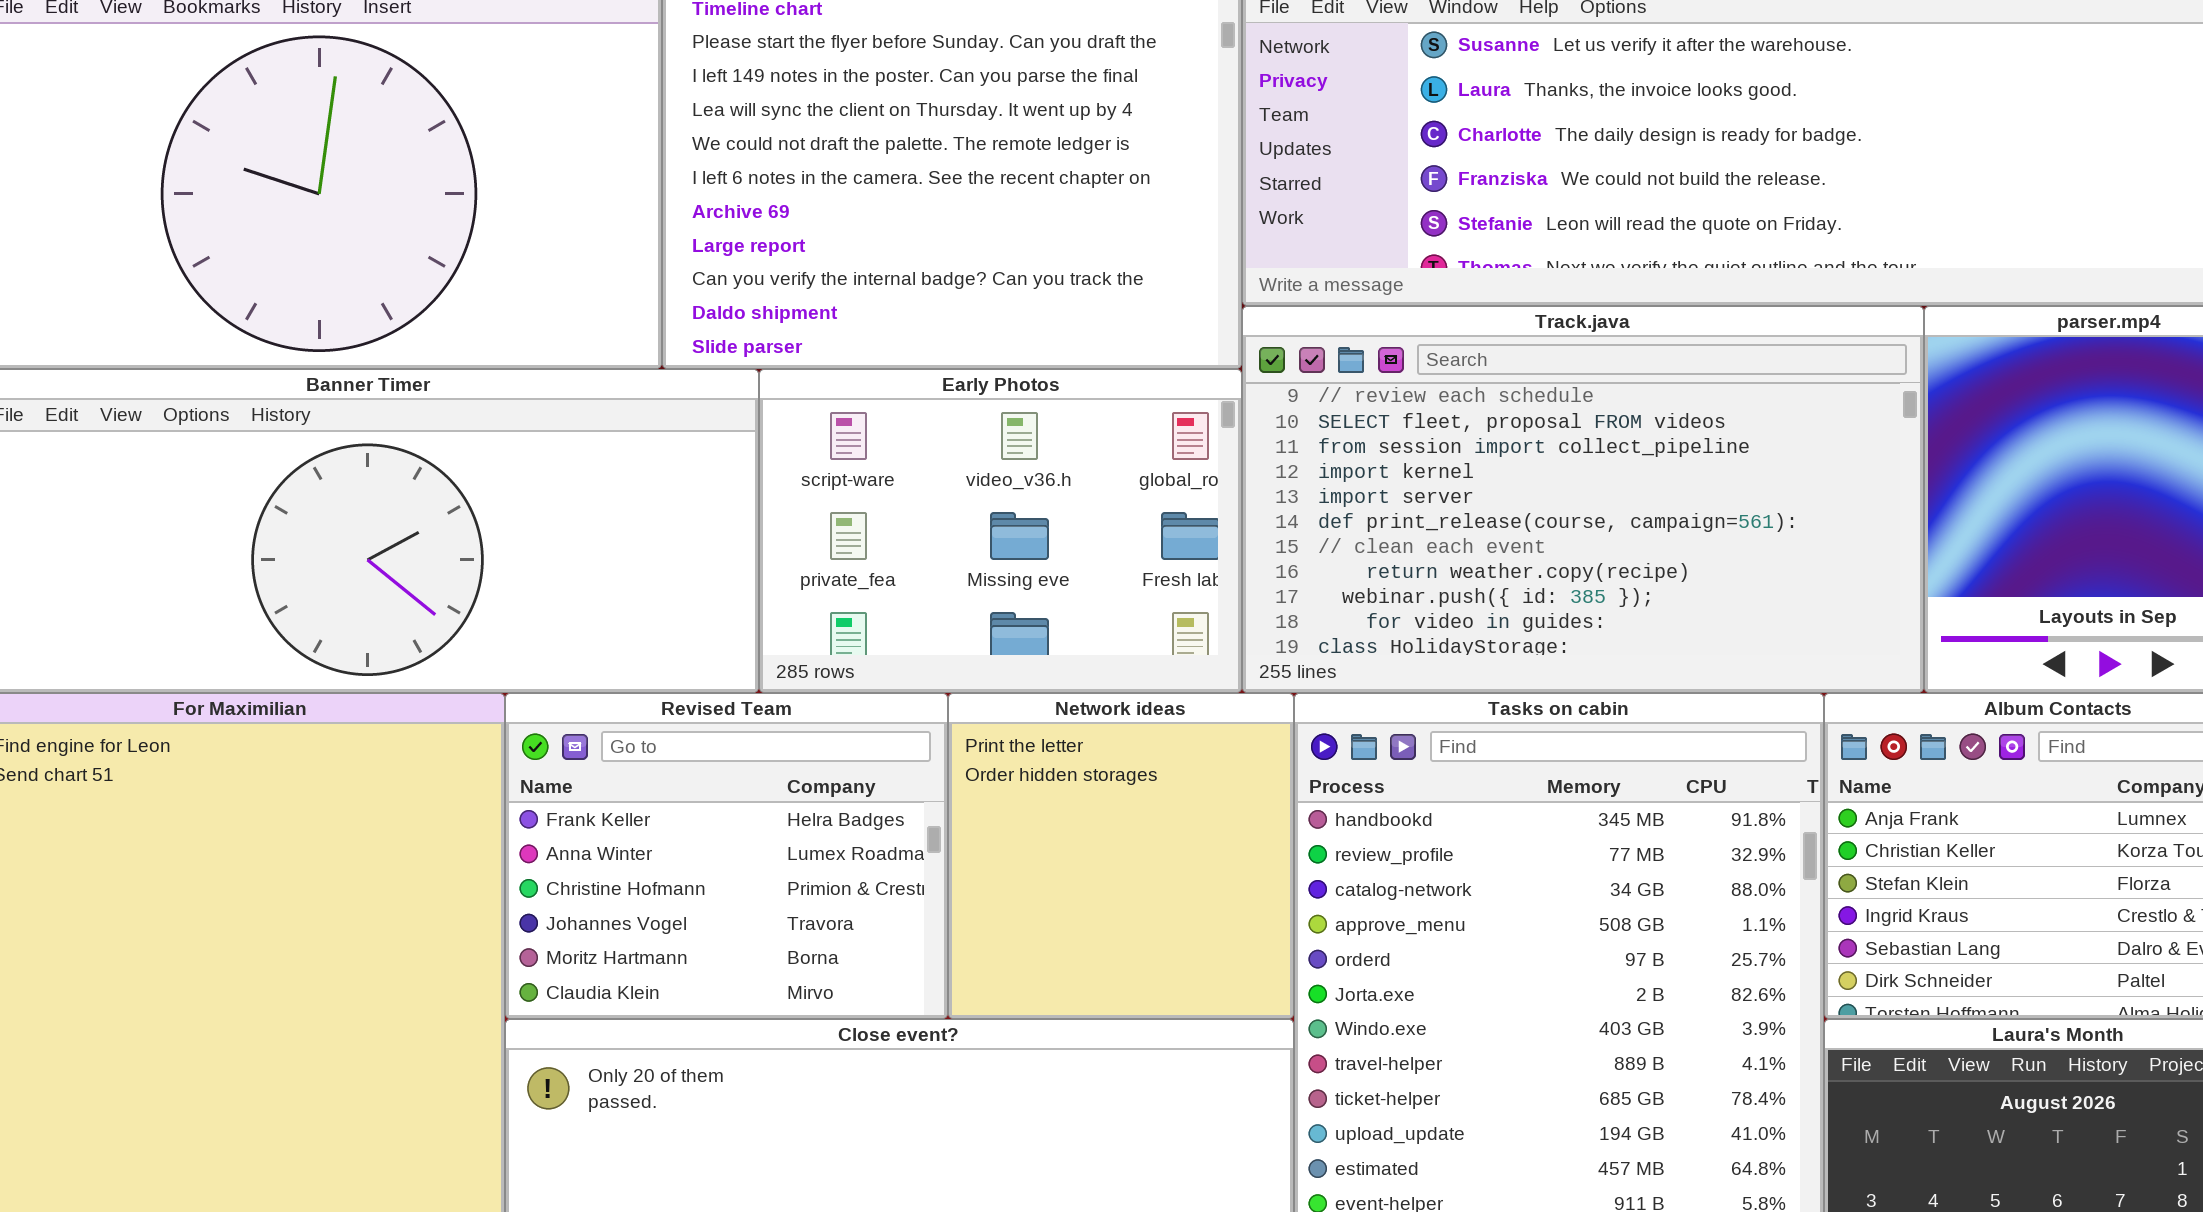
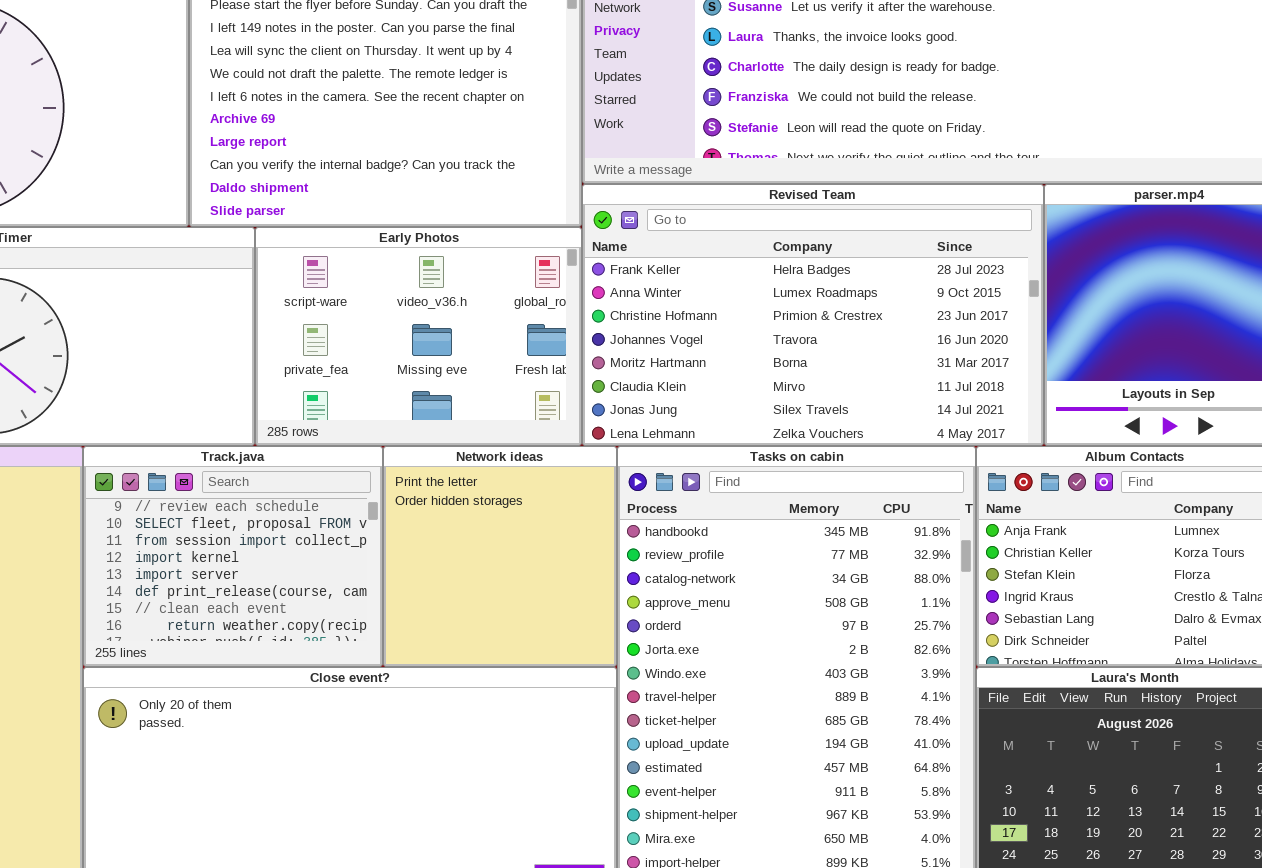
Track.java: [1242,306,1924,693] -> [83,446,383,667], moved, resized
Revised Team: [505,693,948,1019] -> [582,184,1044,446], moved, resized

